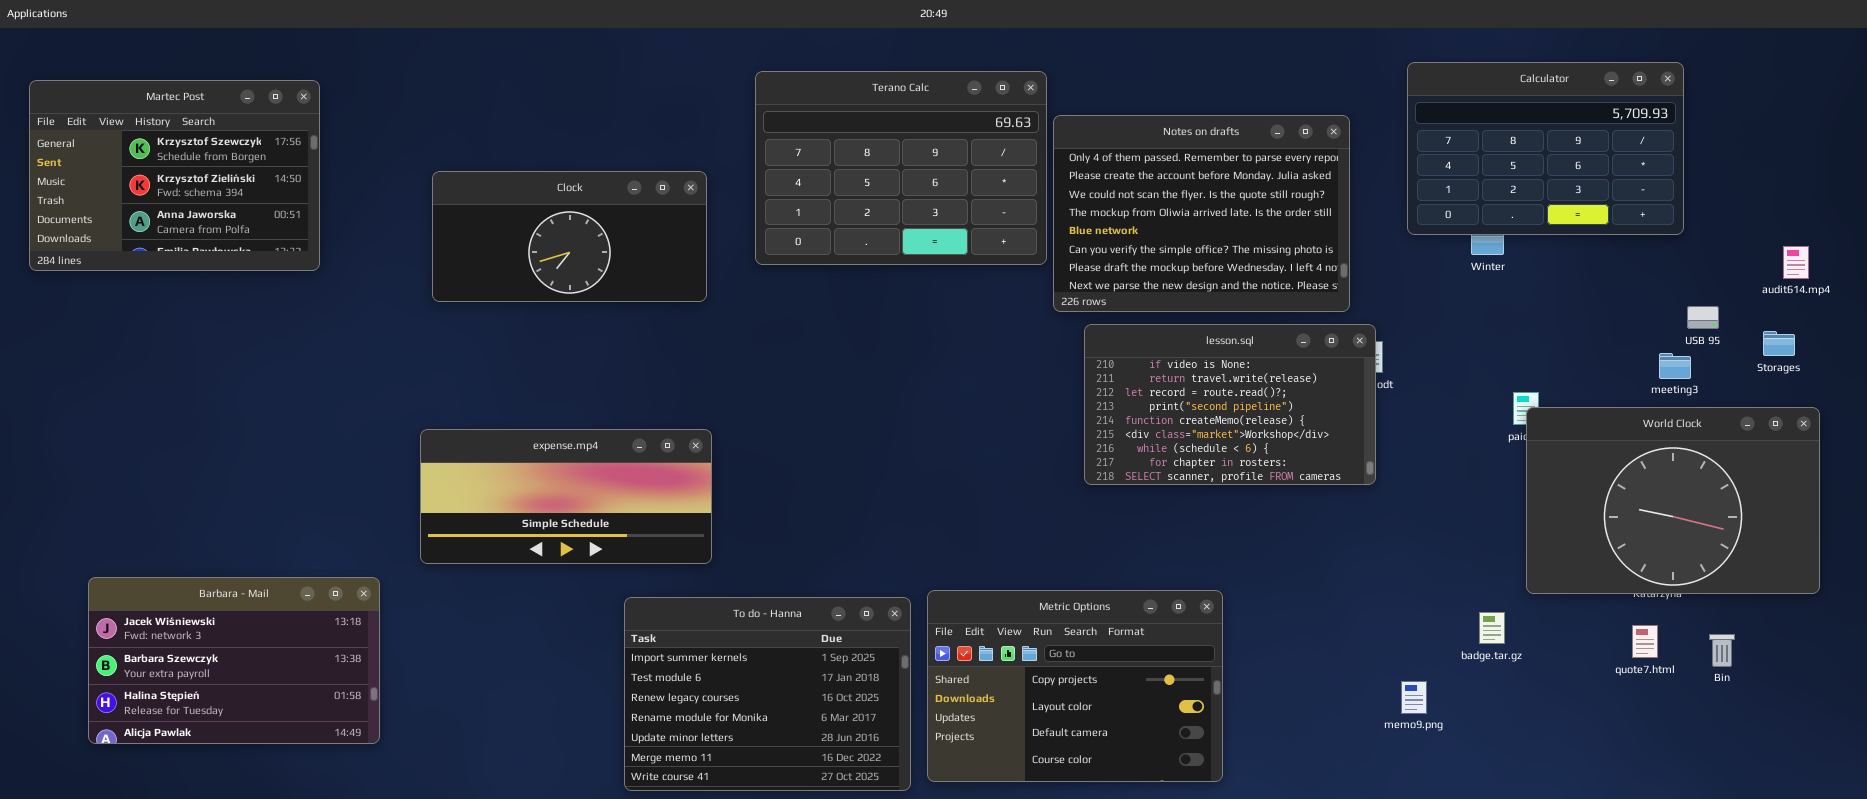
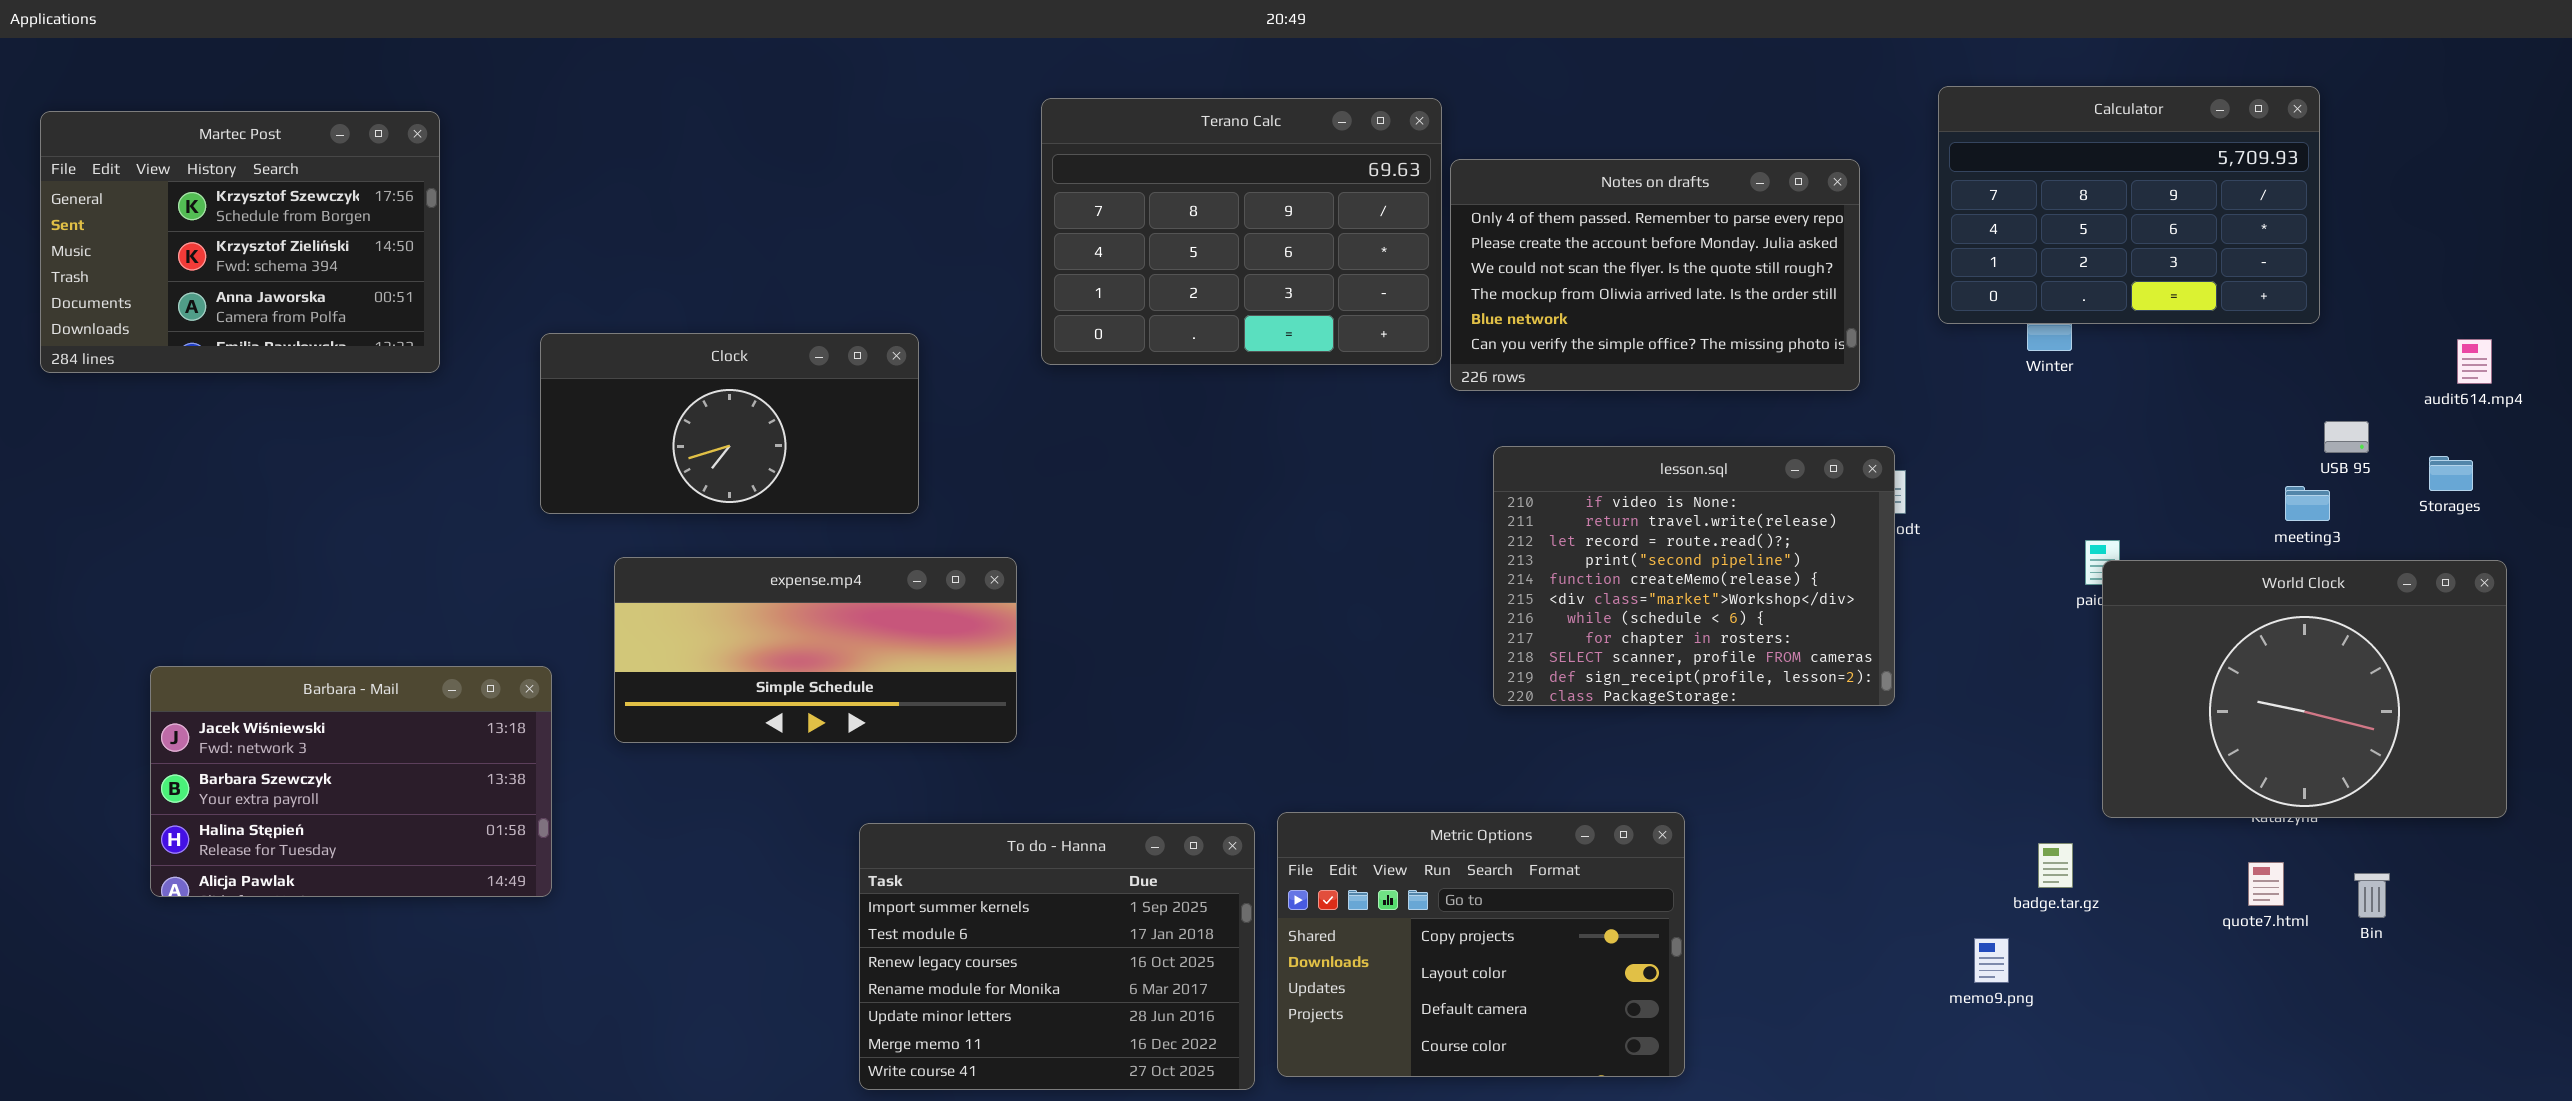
Notes on drafts: [1053,115,1350,312] -> [1450,159,1860,391], resized
Clock: [432,171,707,302] -> [540,333,919,514], moved
lesson.sql: [1084,324,1376,485] -> [1493,446,1895,706], resized
expense.mp4: [420,429,712,564] -> [614,557,1017,743], moved
Barbara - Mail: [88,577,380,744] -> [150,666,552,897], moved
memo9.png: [1401,681,1427,714] -> [1974,938,2009,983], moved

